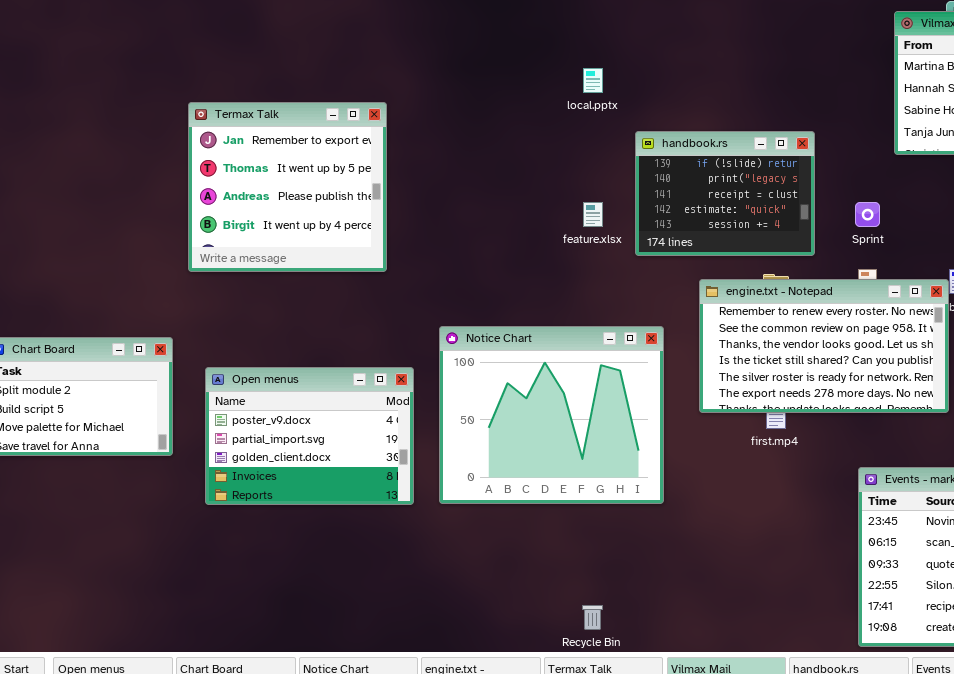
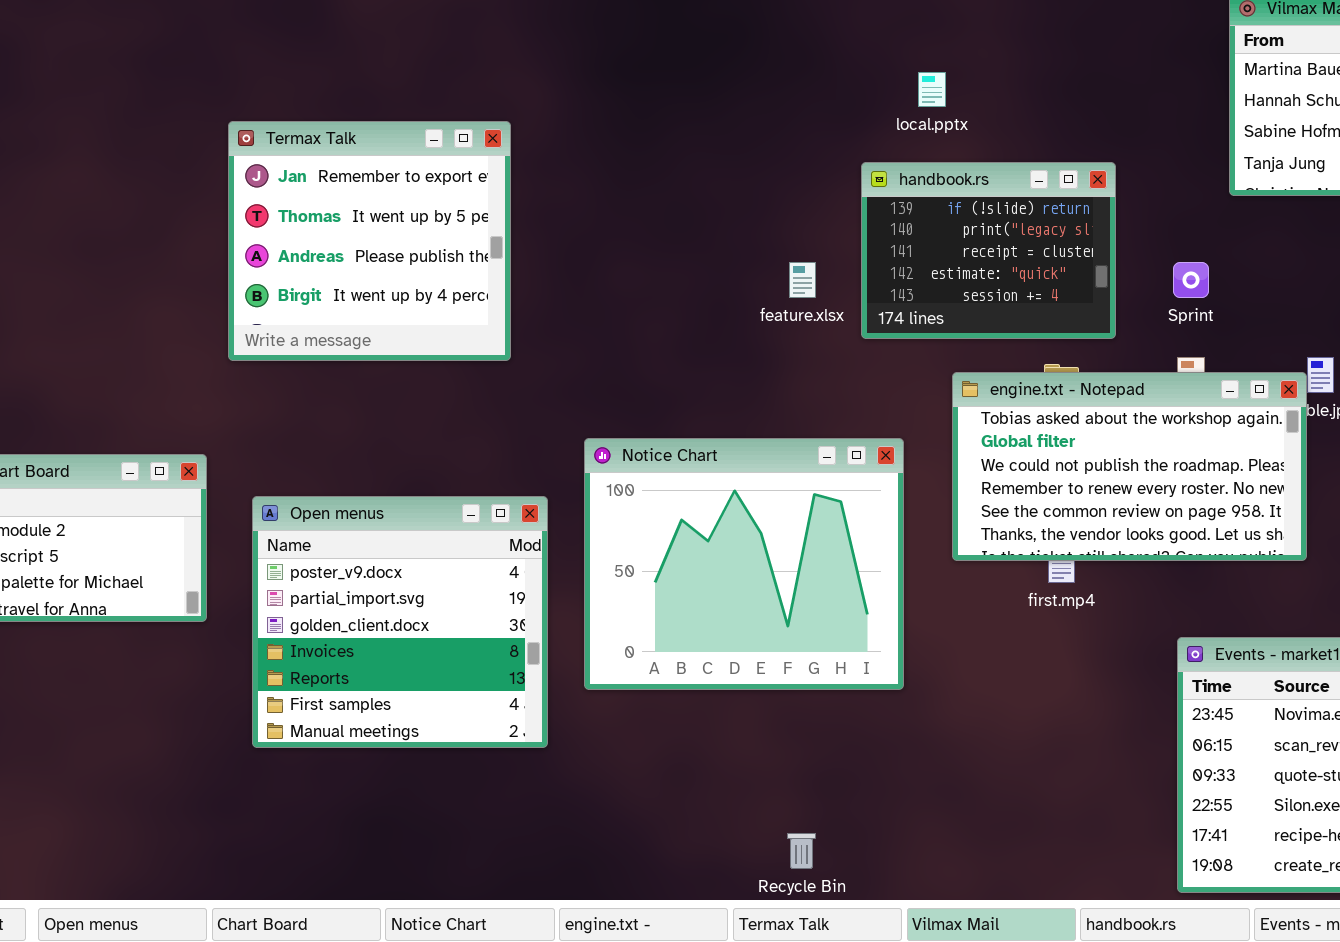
local.pptx: [583,68,603,93] -> [918,72,946,107], moved
engine.txt - Notepad: [699,279,949,413] -> [952,372,1307,561], scrolled up 3 rows
Open menus: [205,367,414,505] -> [252,496,548,748], resized

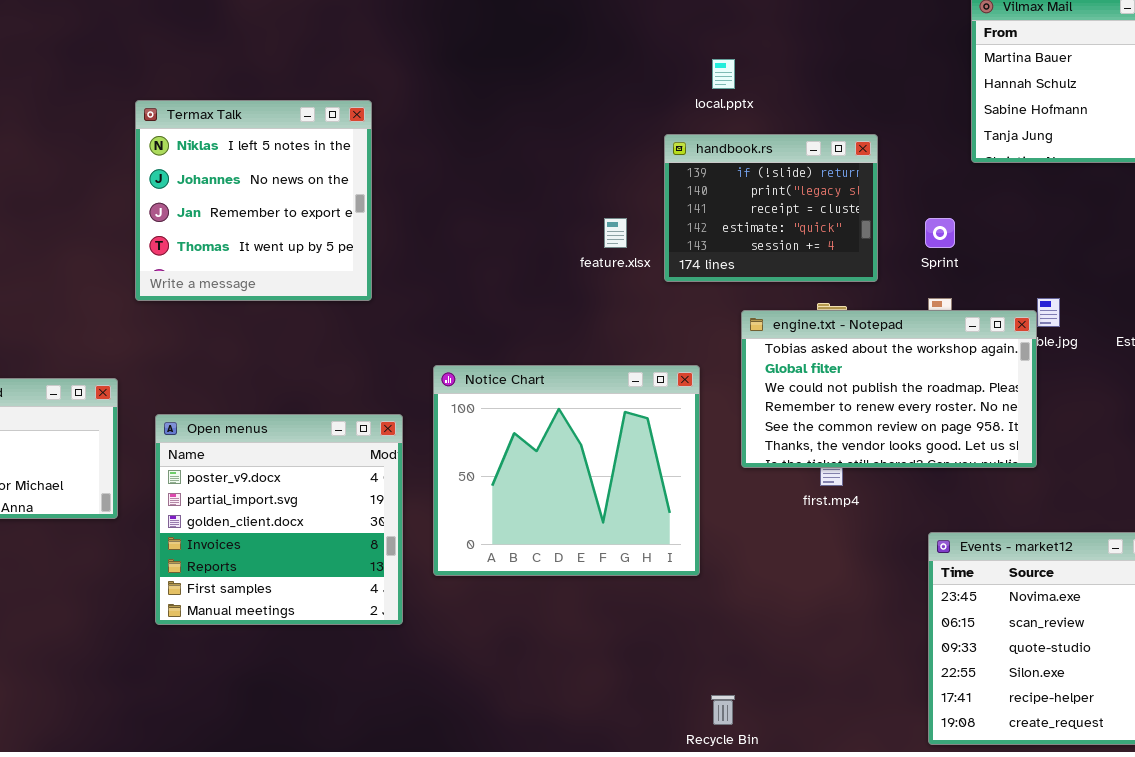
Termax Talk: [228,121,511,361] -> [135,100,372,301], scrolled up 2 rows
Recycle Bin: [787,833,816,869] -> [711,695,735,725], moved

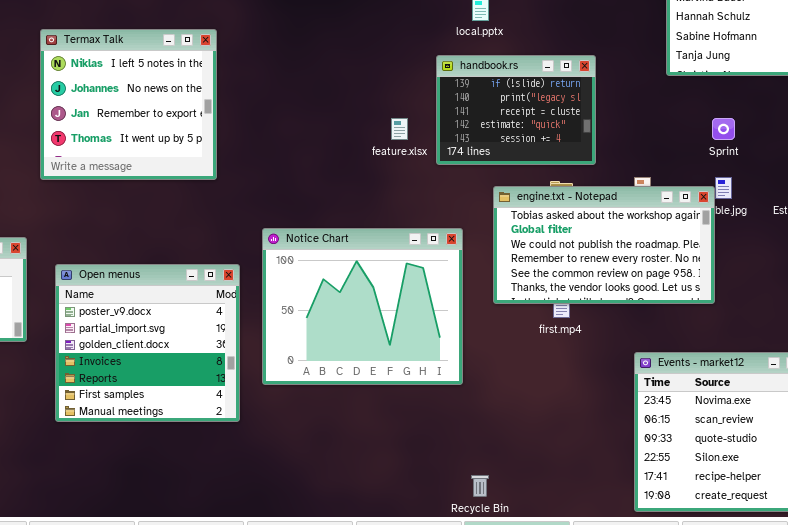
Sprint: [925,218,955,248] -> [712,118,735,140], moved

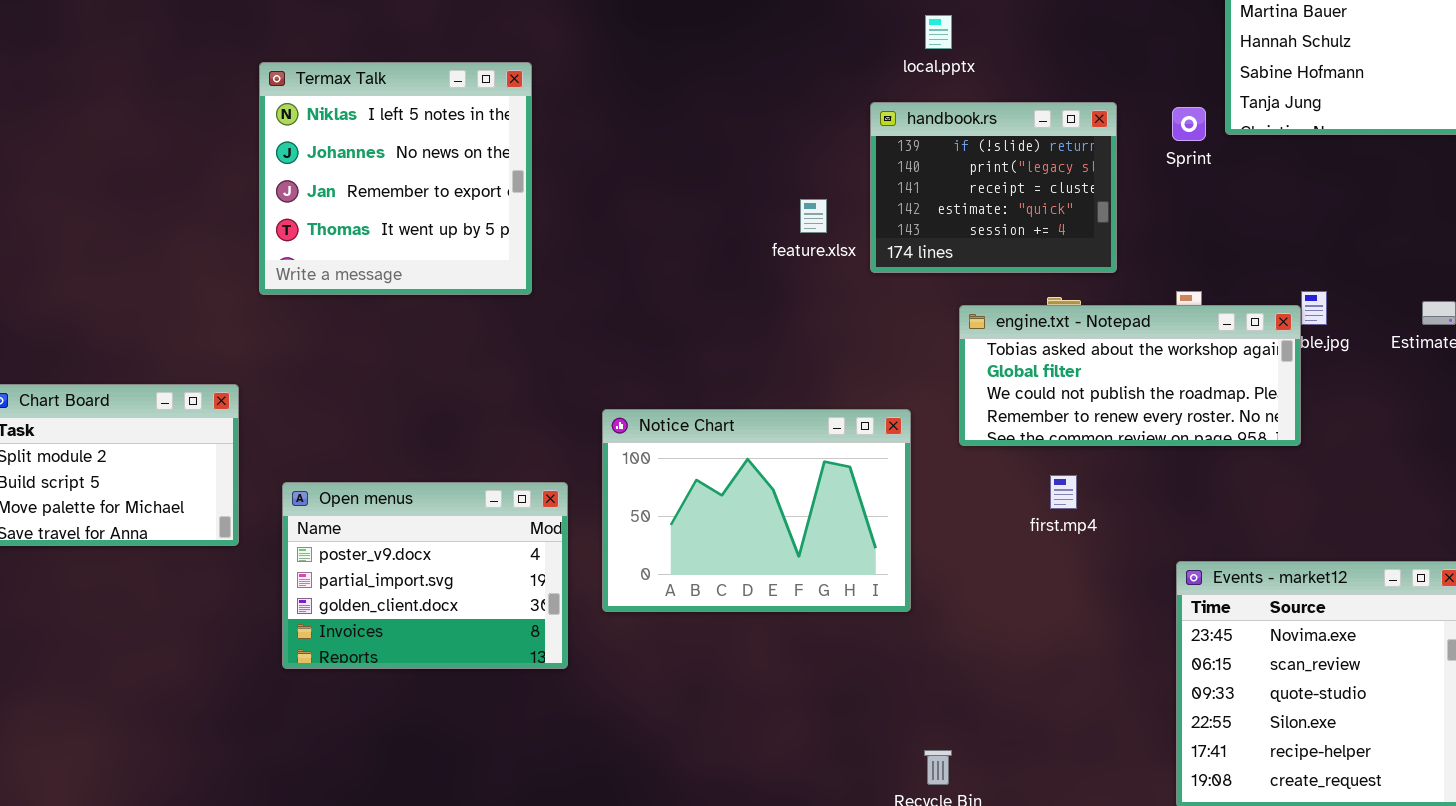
Sprint: [712,118,735,140] -> [1172,107,1206,141], moved
engine.txt - Notepad: [493,186,715,304] -> [959,305,1301,446], resized
Notice Chart: [262,228,463,385] -> [602,409,911,612], resized
Open menus: [55,264,240,422] -> [282,482,568,669], resized

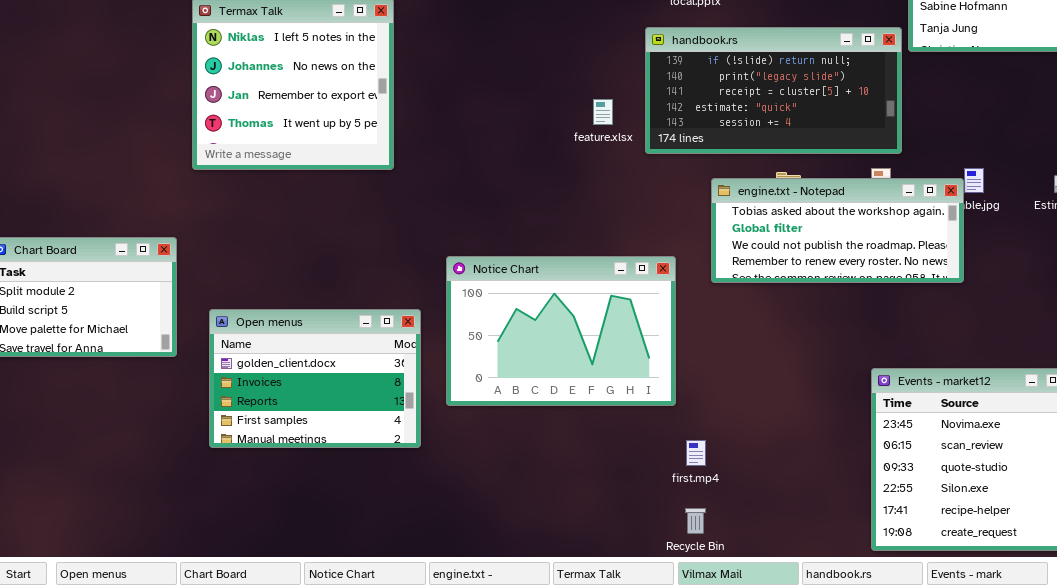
handbook.rs: [870,102,1117,273] -> [645,27,902,154], resized
first.mp4: [1050,475,1077,509] -> [686,440,706,466], moved
Open menus: [282,482,568,669] -> [209,309,421,448], scrolled down 2 rows

